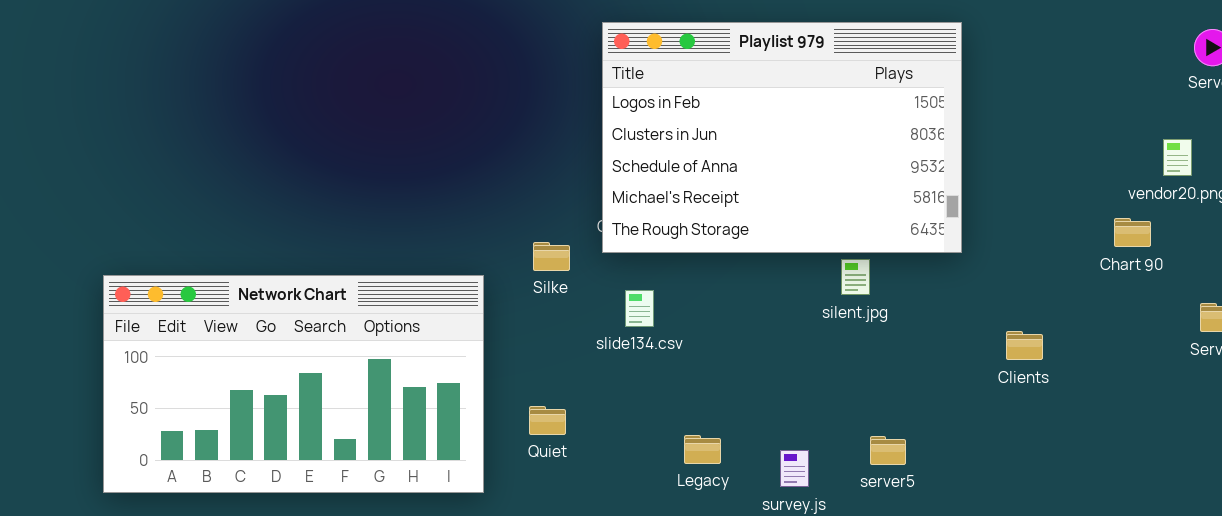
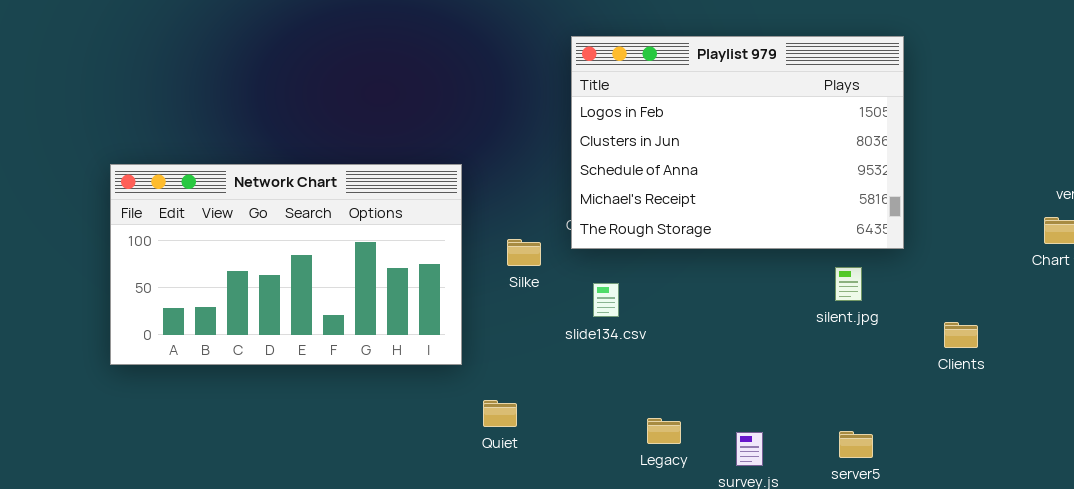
silent.jpg: [841,259,870,295] -> [835,267,862,301], moved
Network Chart: [103,275,484,493] -> [110,164,462,365], moved
Quiet: [529,406,566,435] -> [483,400,517,427], moved
server5: [870,436,906,465] -> [839,431,873,458], moved

